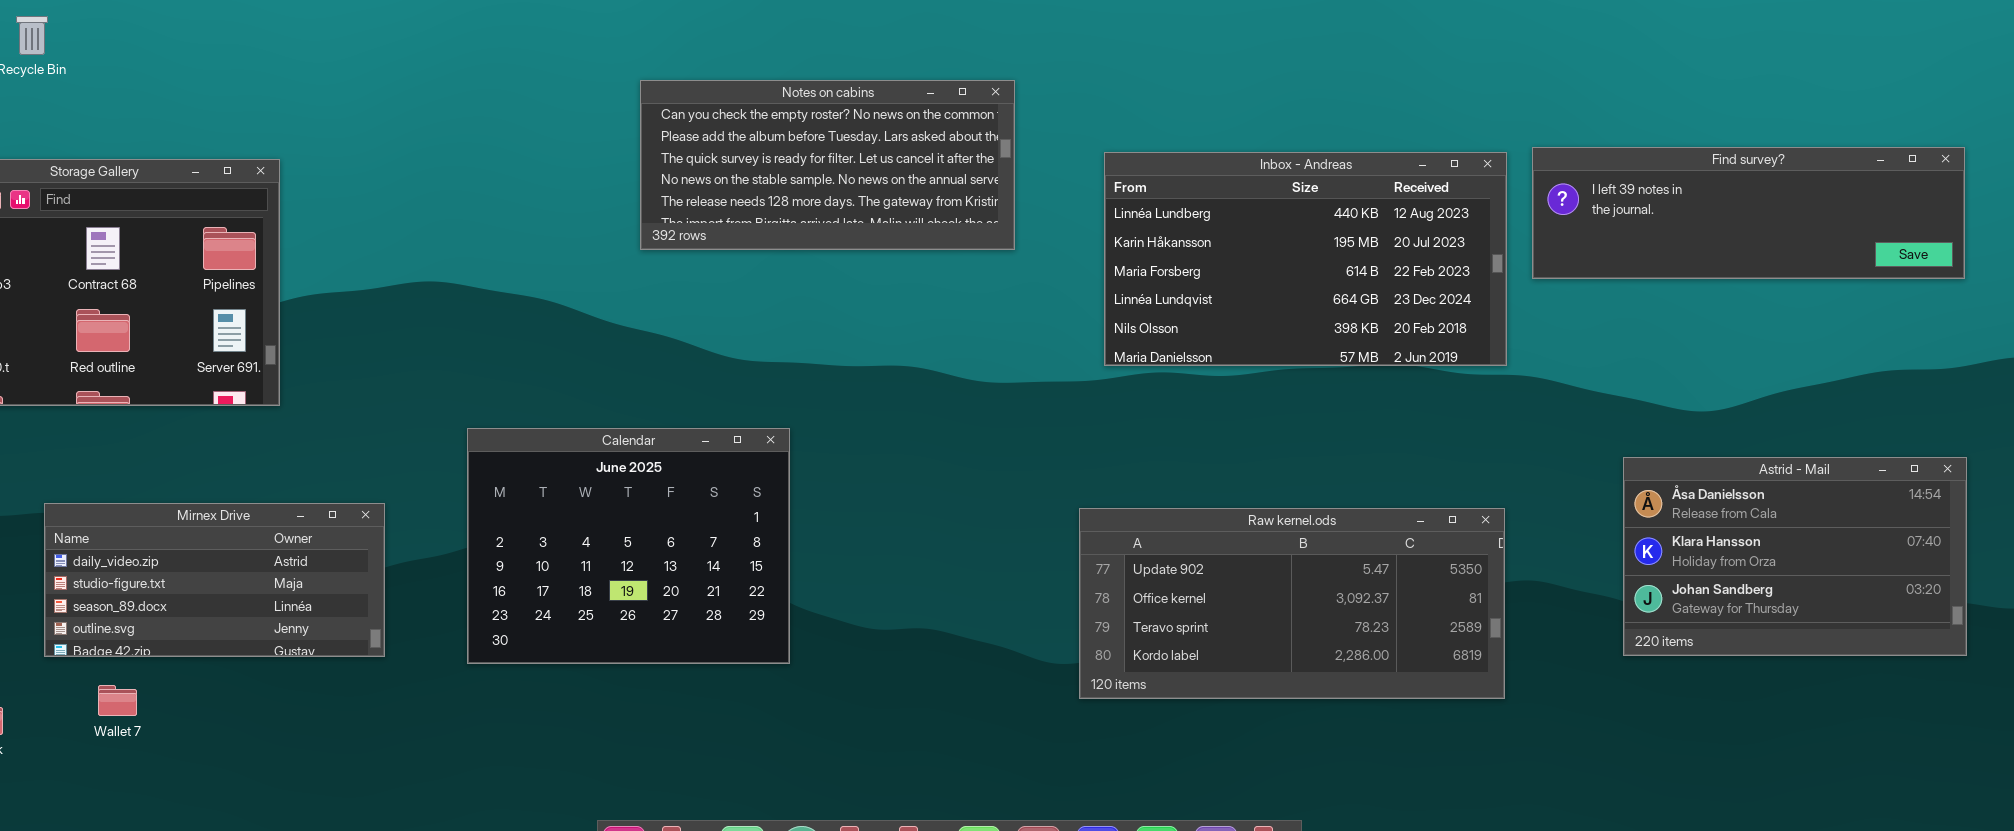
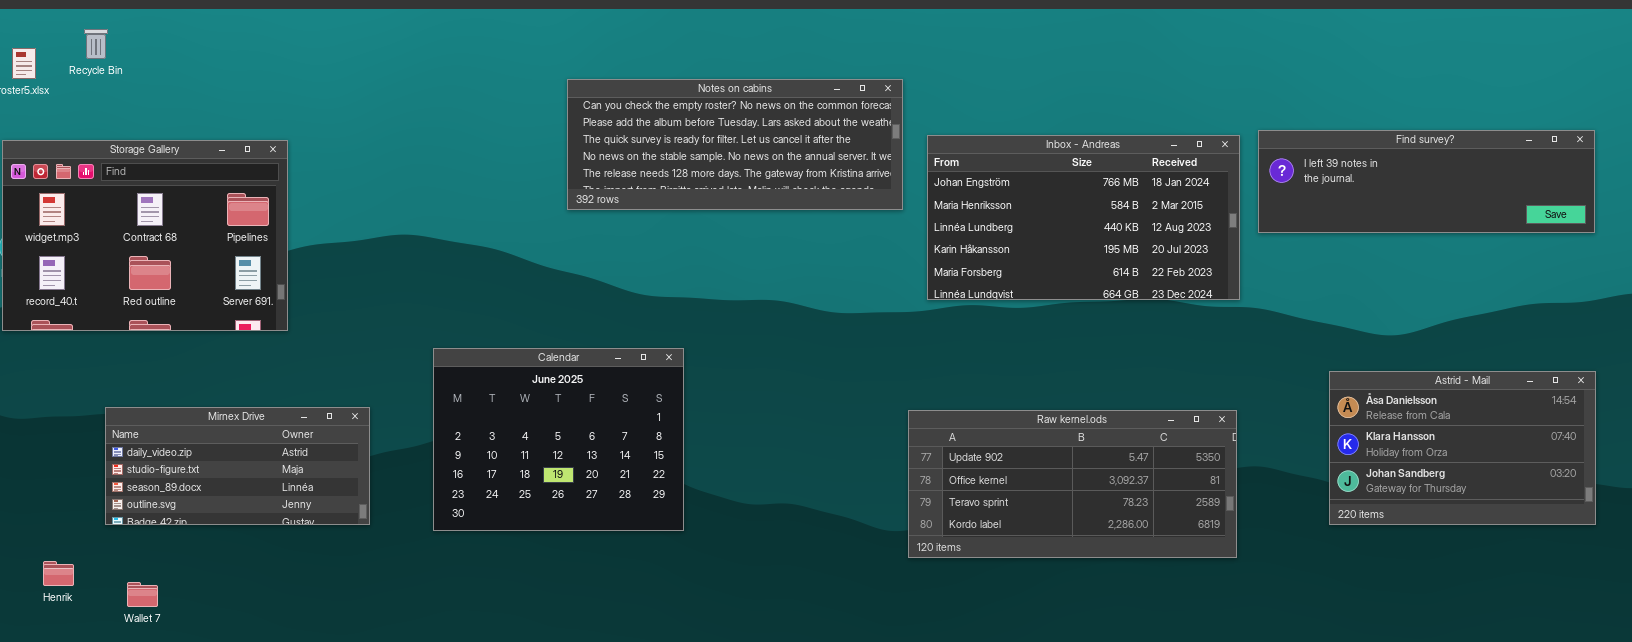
Notes on cabins: [640,80,1015,250] -> [567,79,903,210], resized
Inbox - Andreas: [1104,152,1507,366] -> [927,135,1240,300], scrolled up 2 rows
Wallet 7: [98,685,137,716] -> [127,582,158,607], moved

